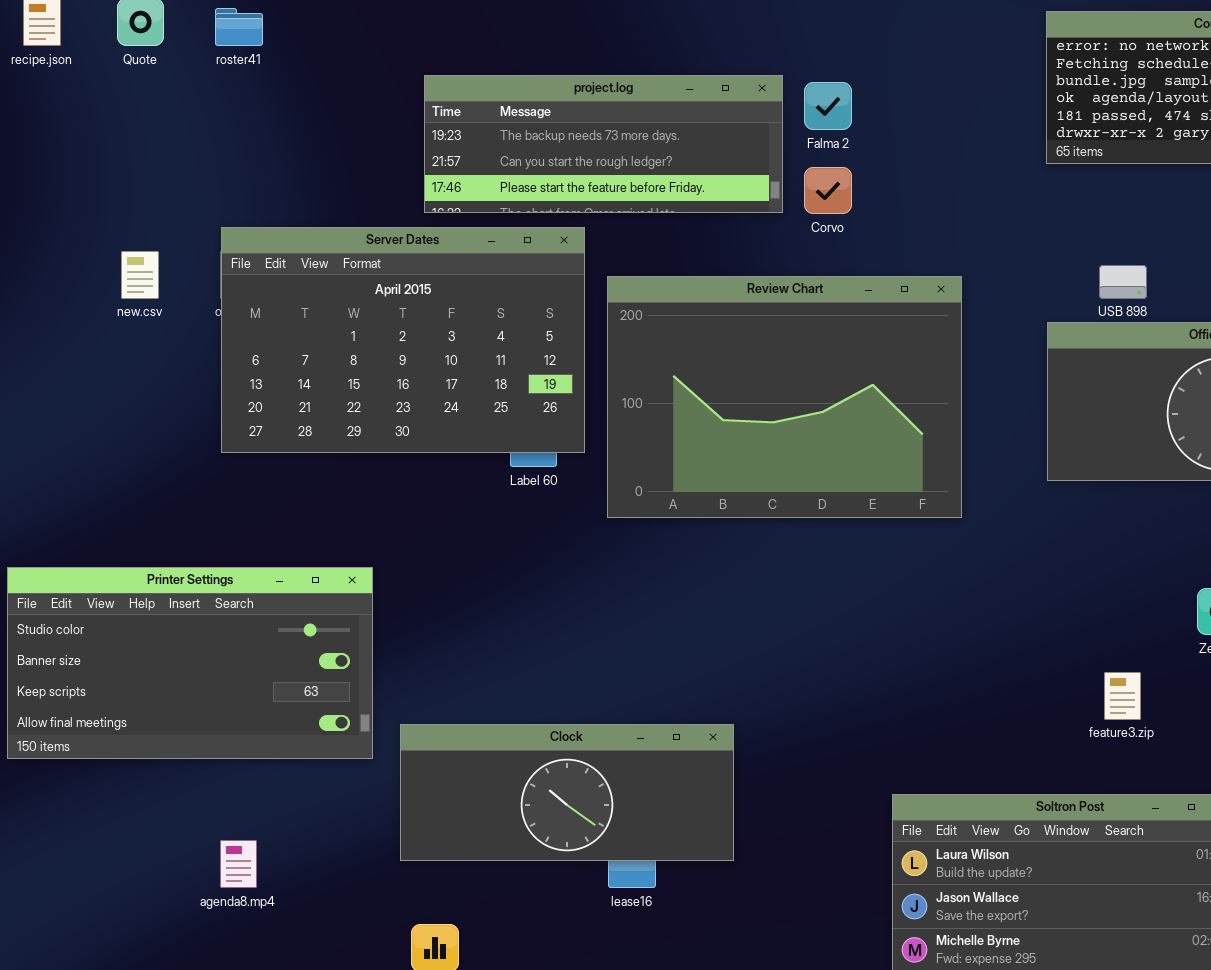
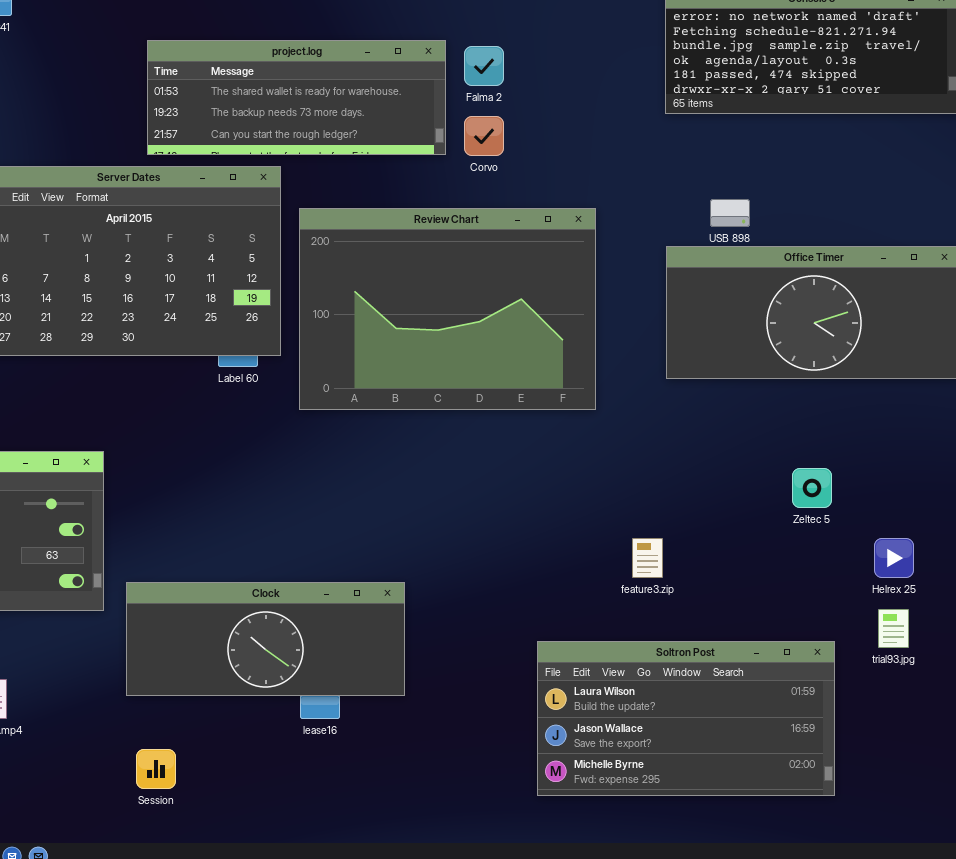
project.log: [424,75,783,213] -> [147,40,446,155], scrolled up 1 row
feature3.zip: [1104,672,1141,720] -> [632,538,663,578], moved

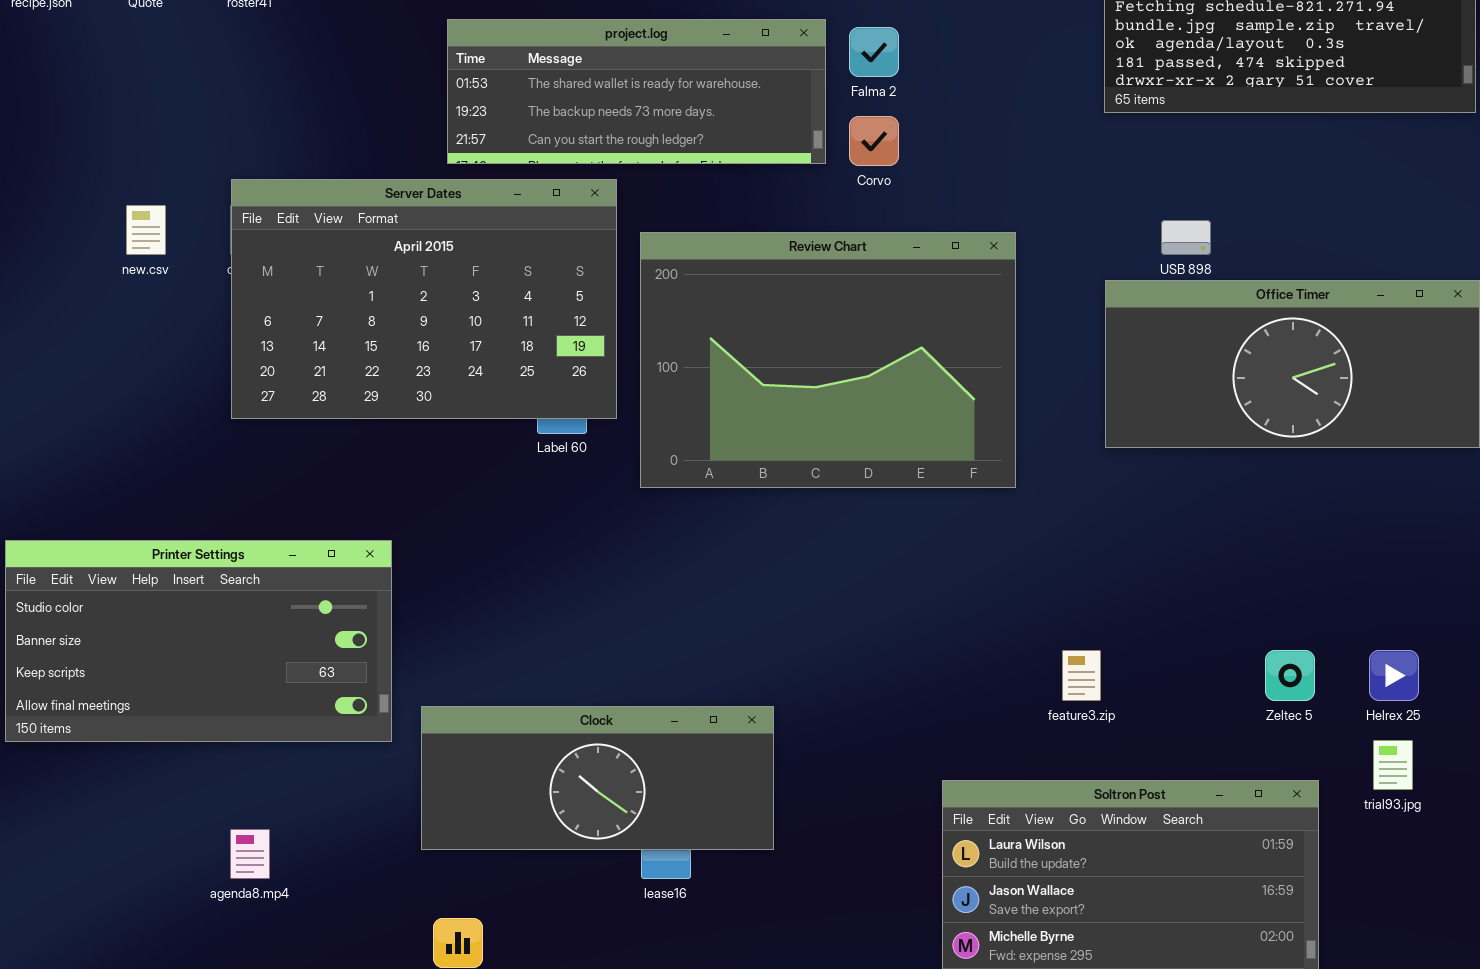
Zeltec 5: [792,468,832,508] -> [1265,650,1315,701], moved

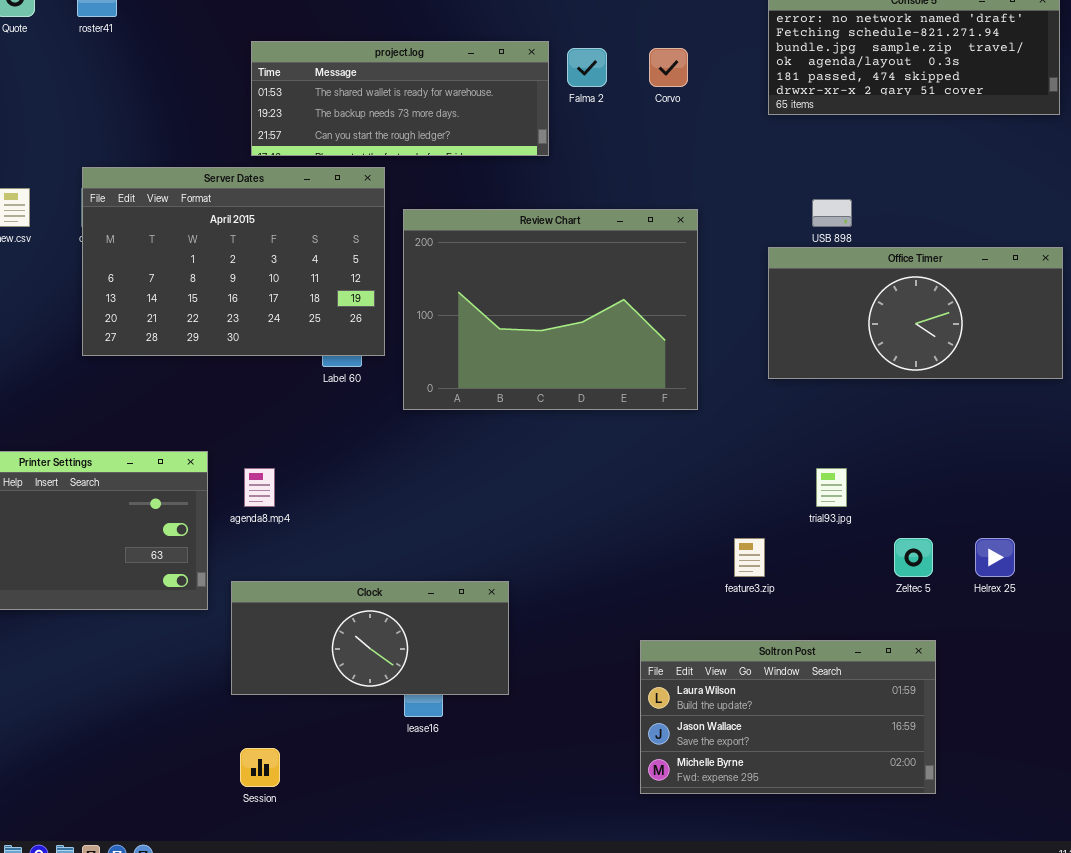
Corvo: [849,116,899,166] -> [649,48,688,87], moved
trial93.jpg: [1373,740,1413,790] -> [816,468,847,507], moved
agenda8.mp4: [230,829,270,879] -> [244,468,275,507], moved

